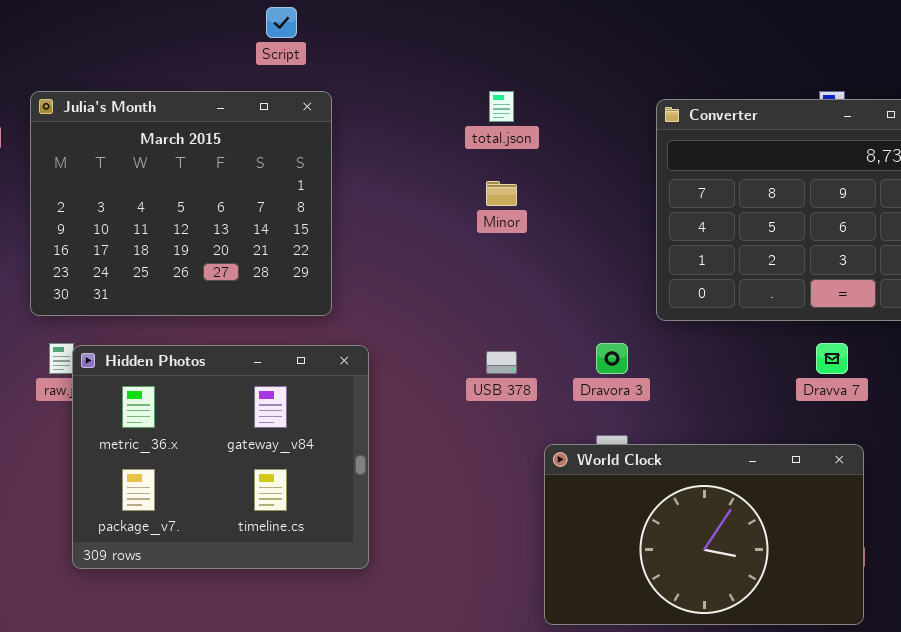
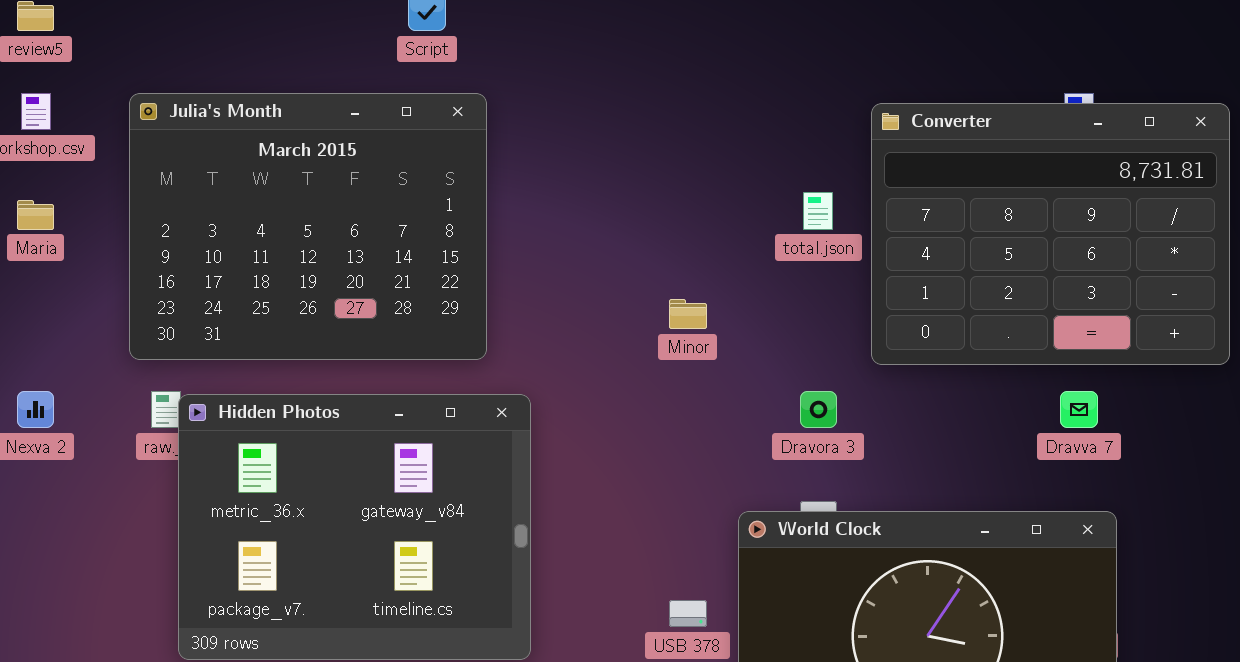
total.json: [489,91,514,122] -> [803,192,833,230], moved
Minor: [486,181,517,206] -> [669,299,707,329], moved
USB 378: [486,351,517,374] -> [669,600,707,627], moved

